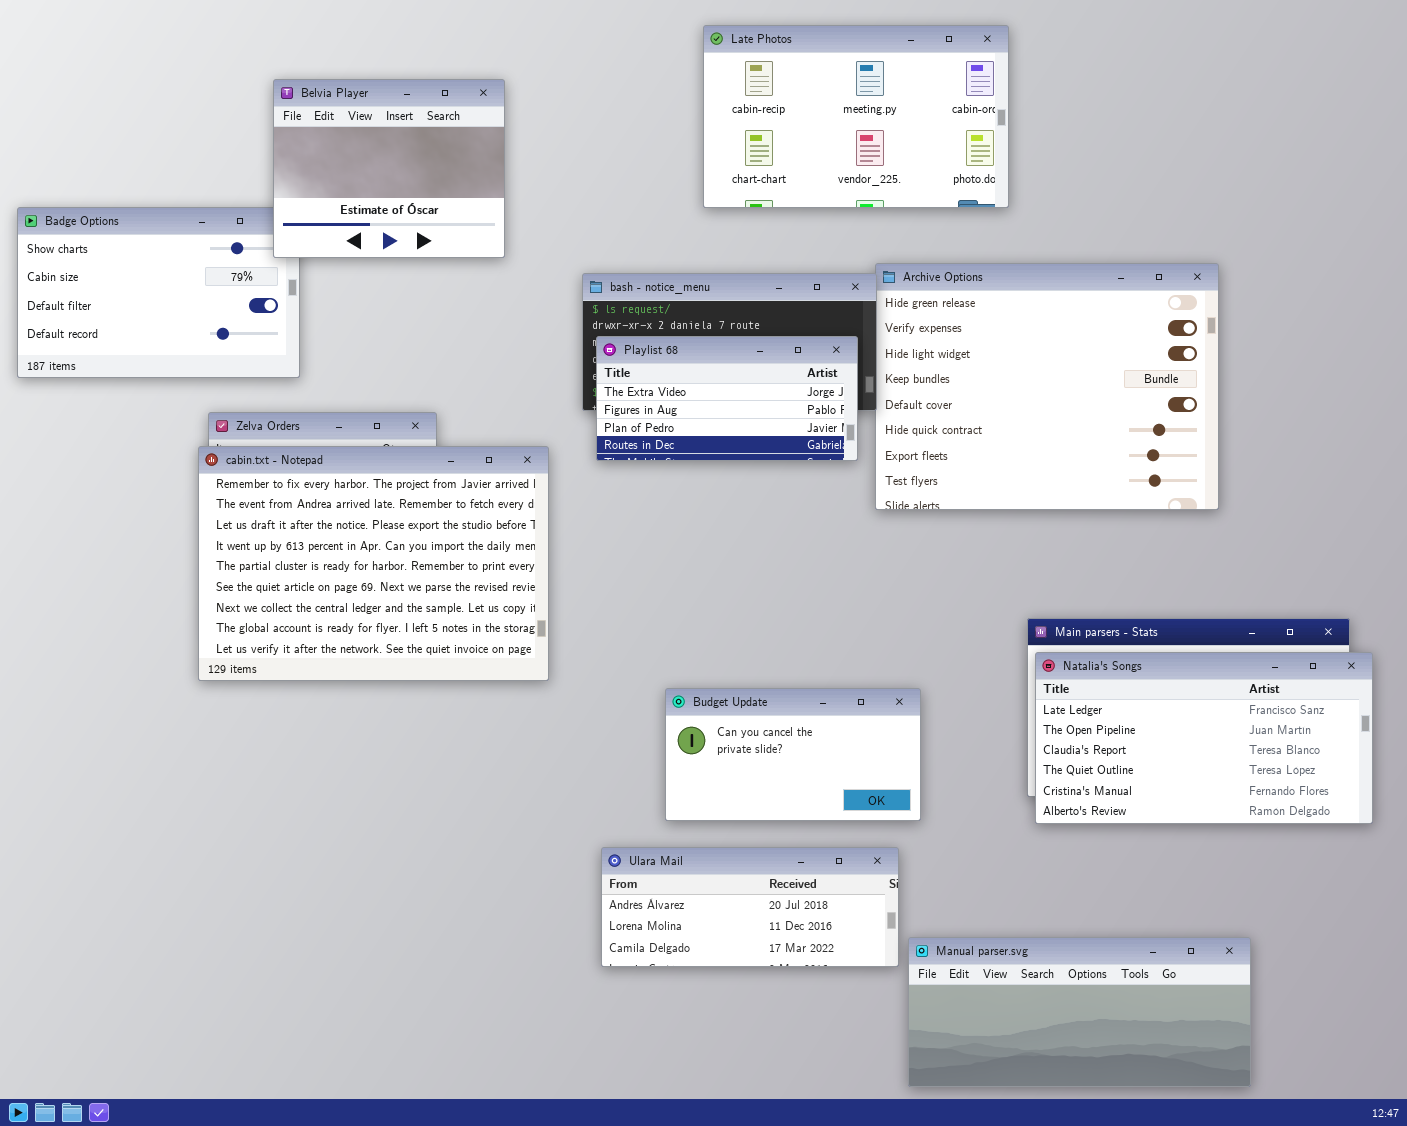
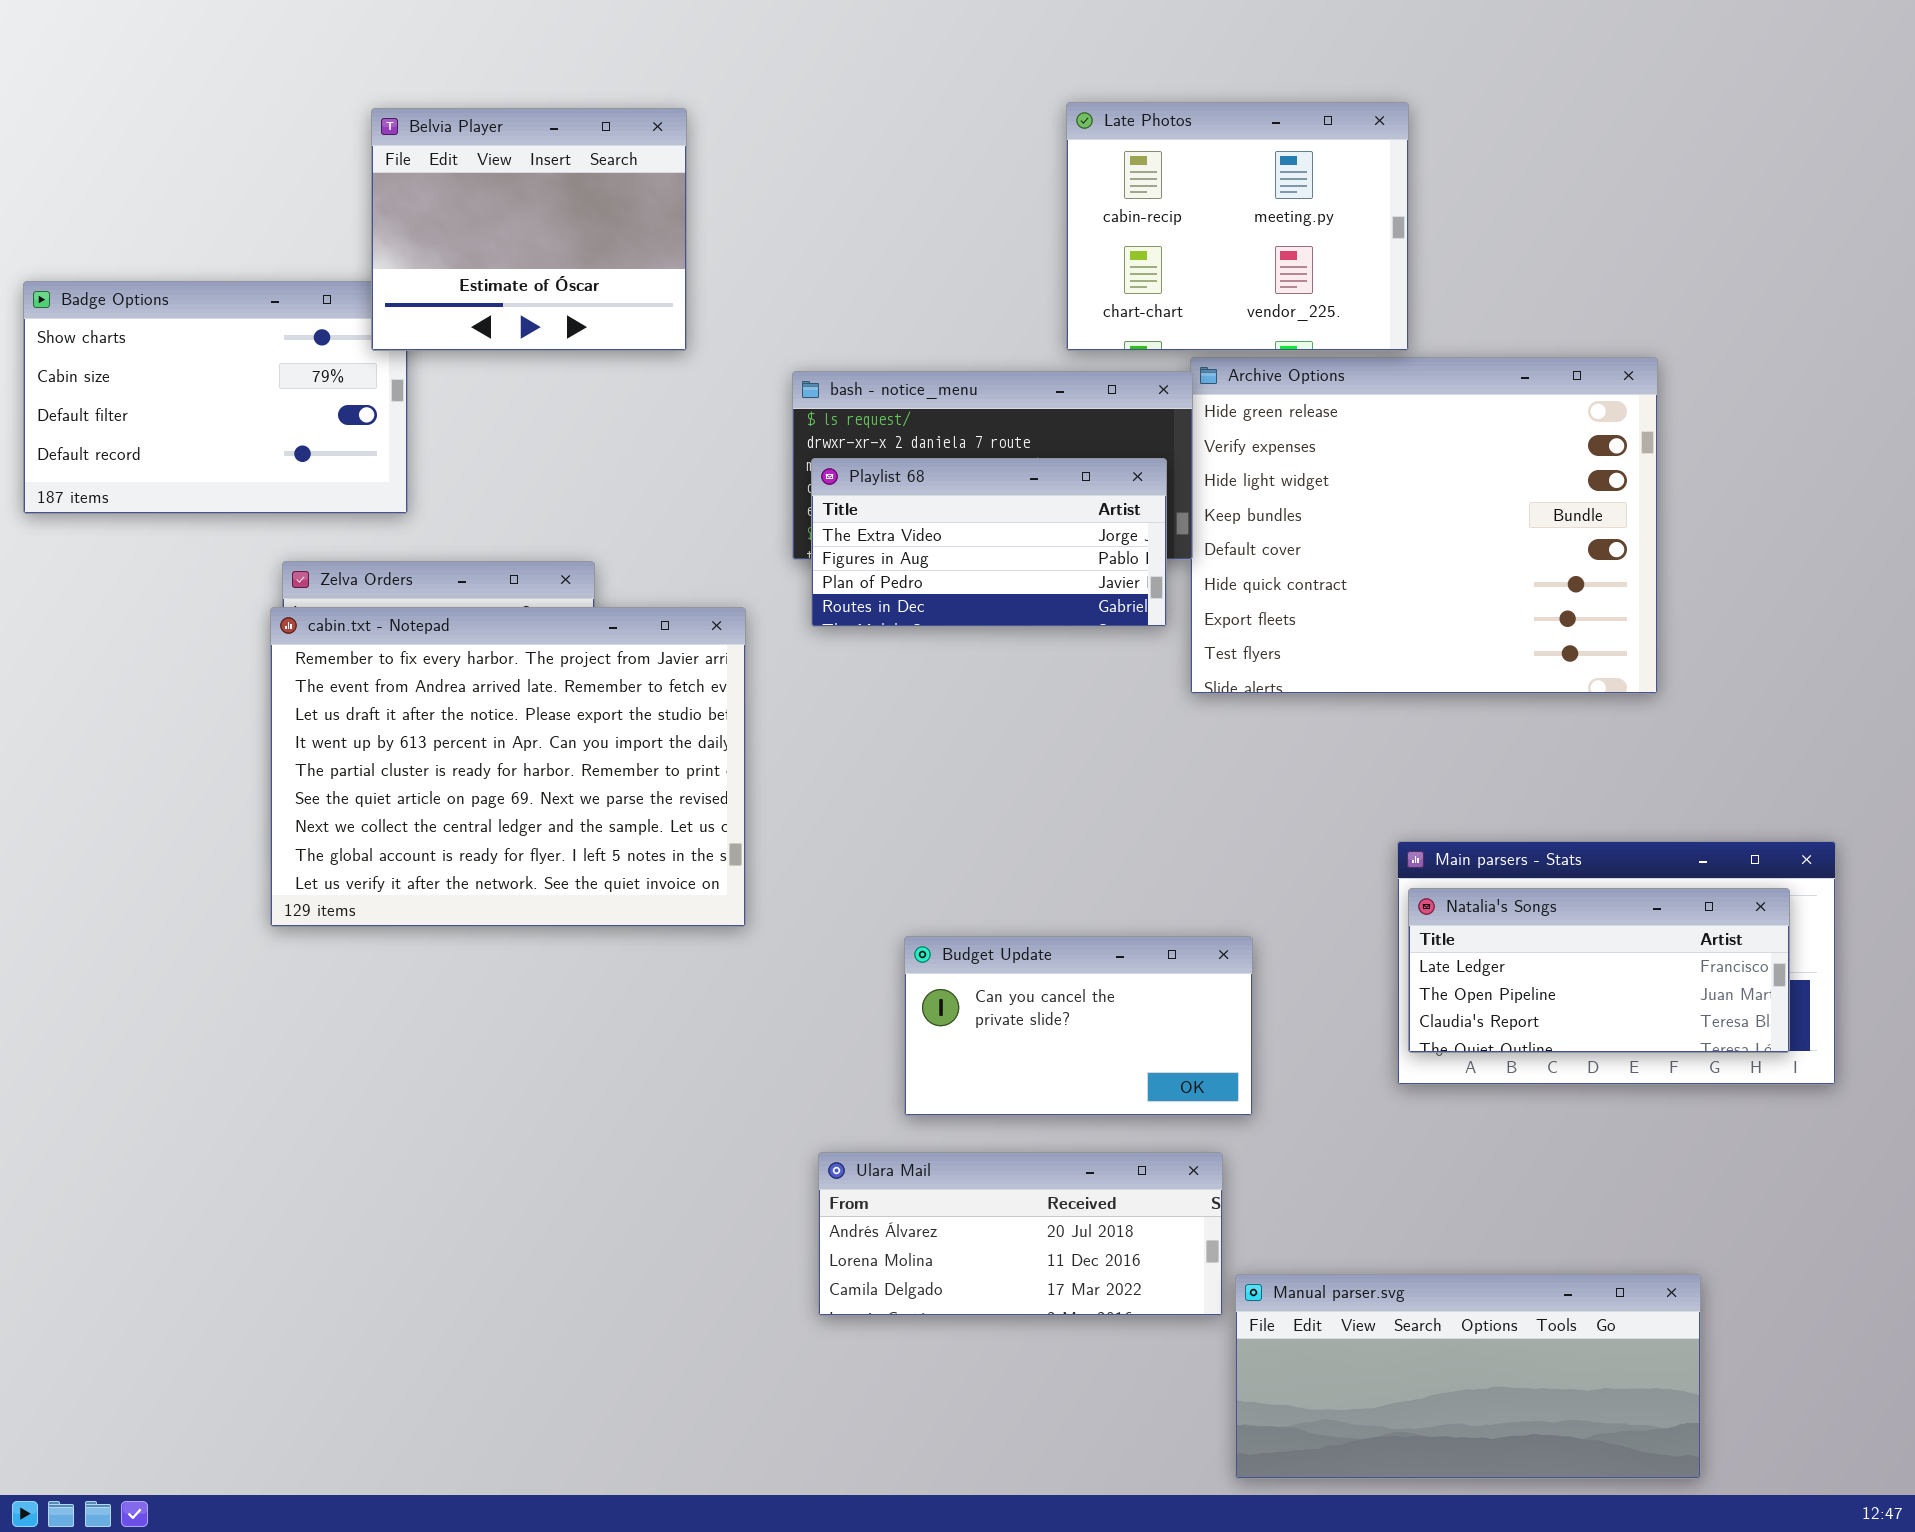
Late Photos: [703,25,1009,208] -> [1066,102,1409,351], moved, resized
Natalia's Songs: [1035,652,1373,824] -> [1408,888,1790,1053], resized

